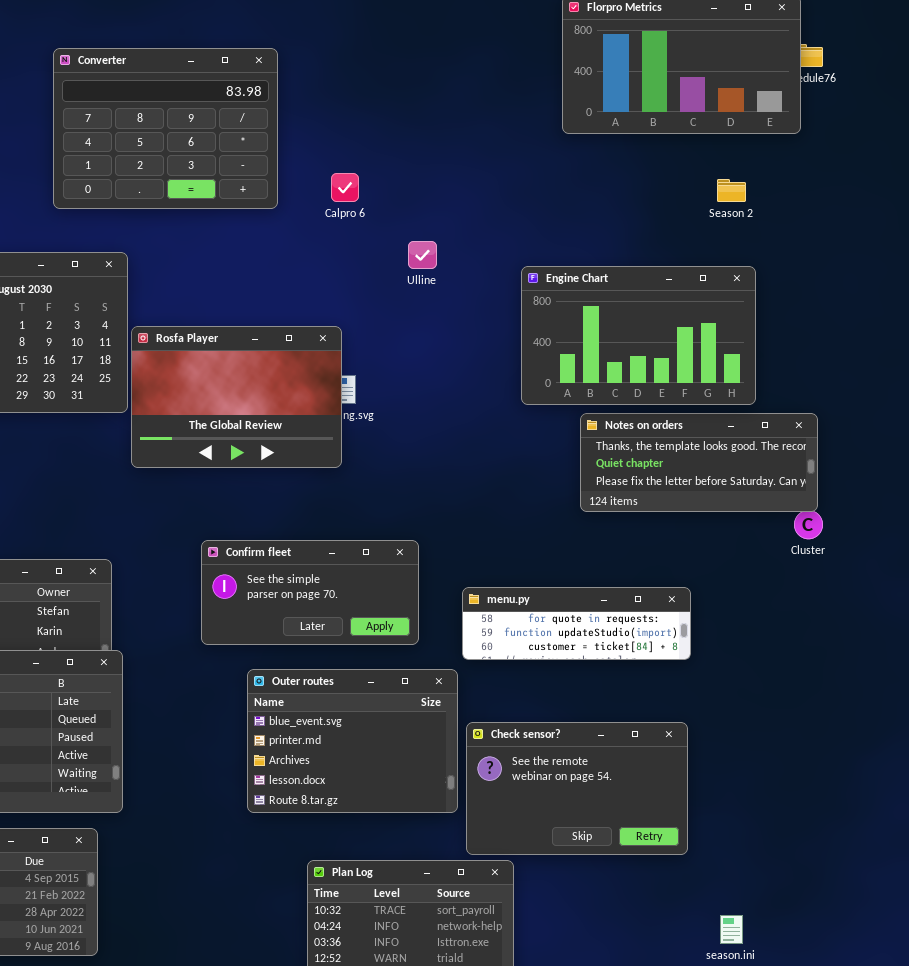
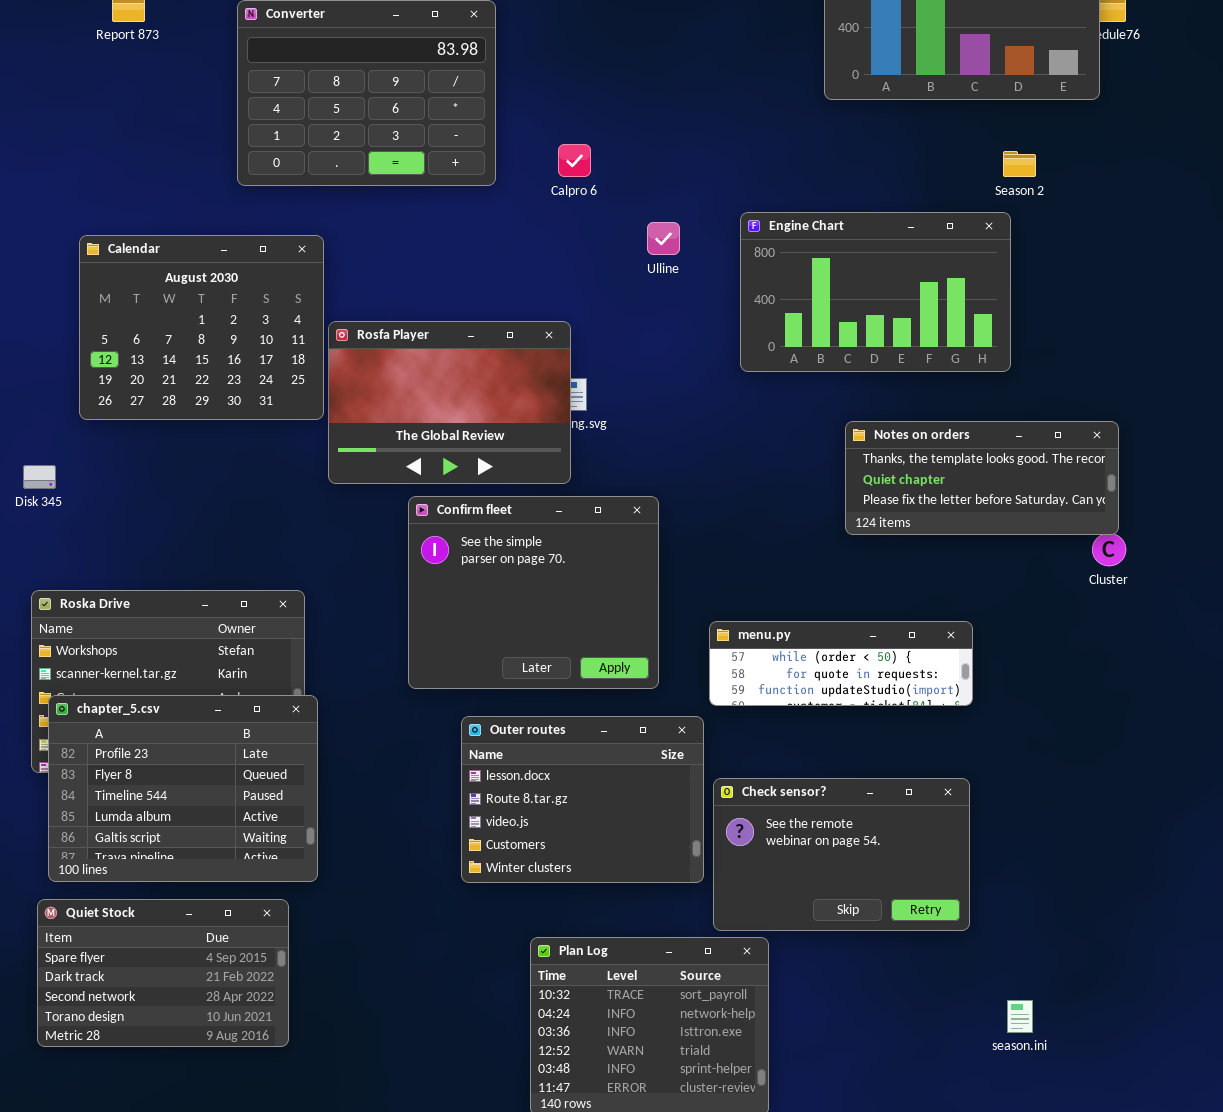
Engine Chart: [521,266,756,405] -> [740,212,1011,372], moved
Confirm fleet: [201,540,419,645] -> [408,496,659,689], resized
menu.py: [462,587,691,660] -> [709,621,973,706], scrolled up 1 row
Outer routes: [247,669,458,813] -> [461,716,704,883], scrolled down 3 rows

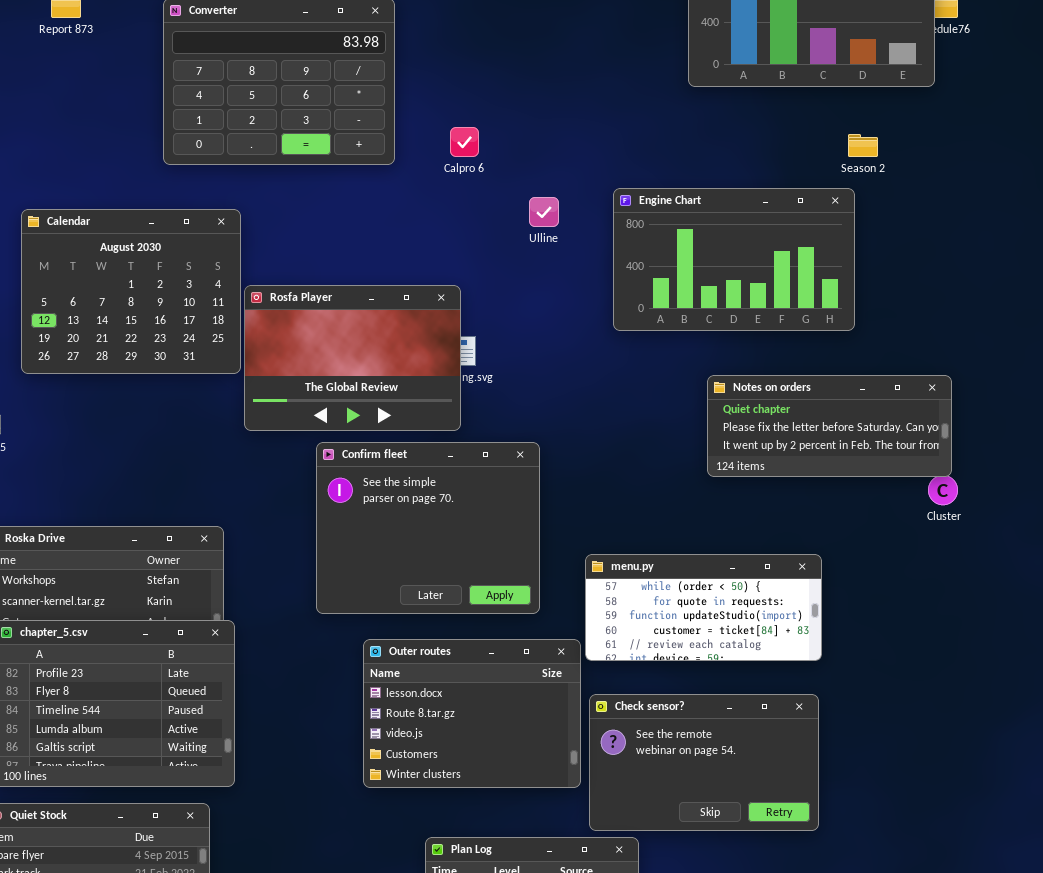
Notes on orders: [845,421,1119,535] -> [707,375,952,477], scrolled down 1 row
menu.py: [709,621,973,706] -> [585,554,822,661], resized

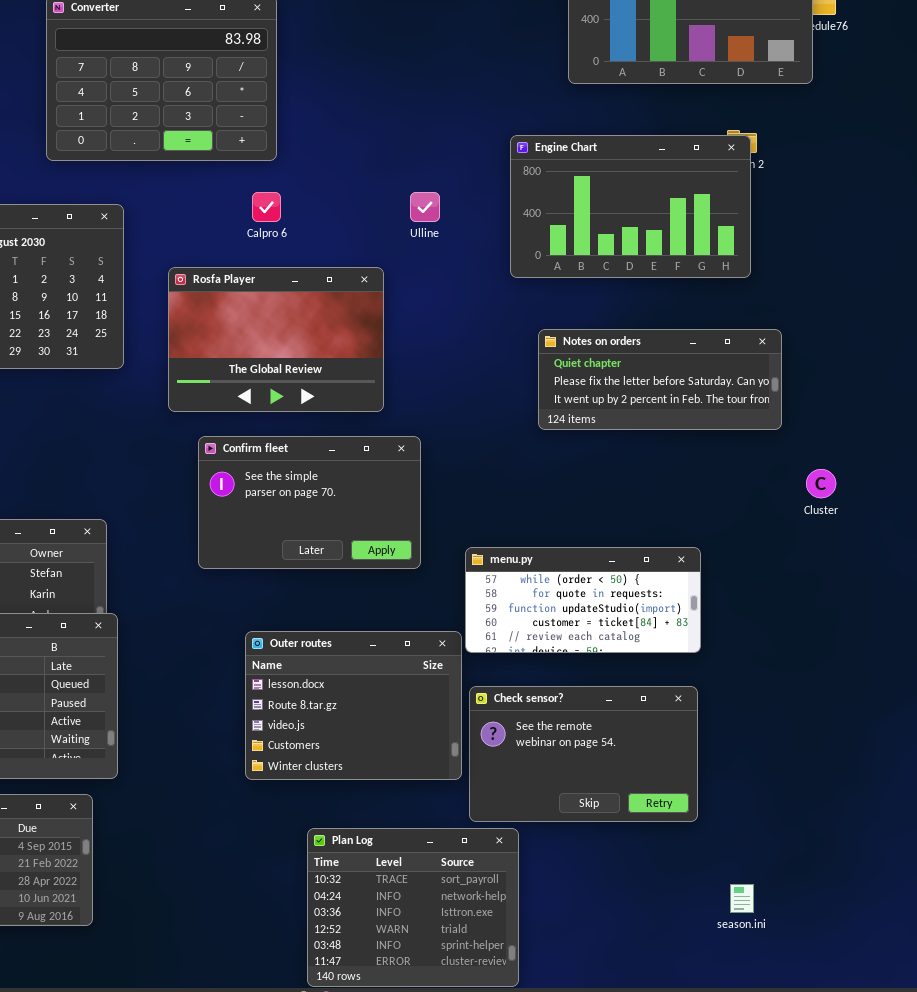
Calpro 6: [450,127,479,157] -> [252,192,281,222], moved
Engine Chart: [613,188,855,331] -> [510,135,751,278], moved
Rosfa Player: [244,285,461,431] -> [168,267,384,412], moved
Notes on orders: [707,375,952,477] -> [538,329,782,430], moved
Confirm fleet: [316,442,540,614] -> [198,436,421,569], resized

